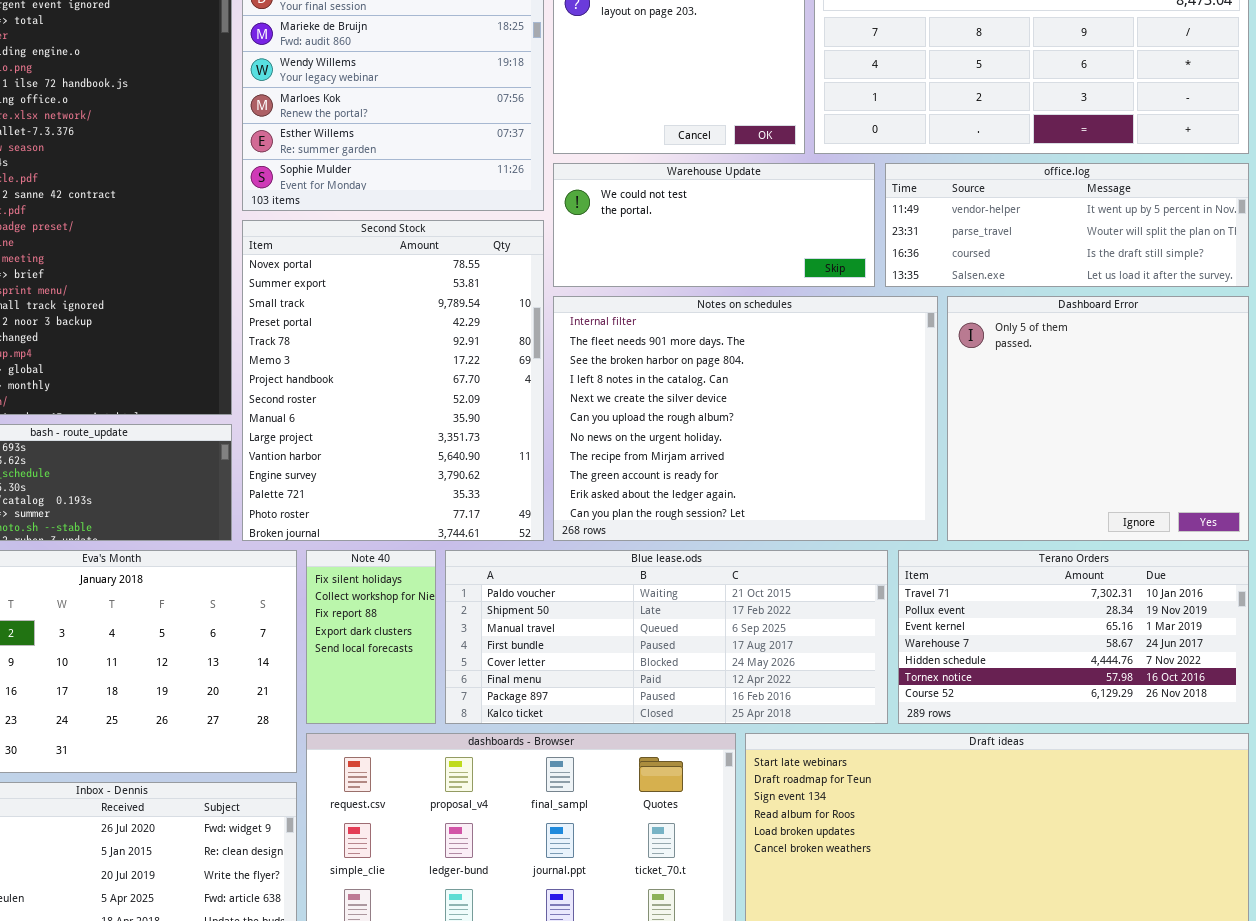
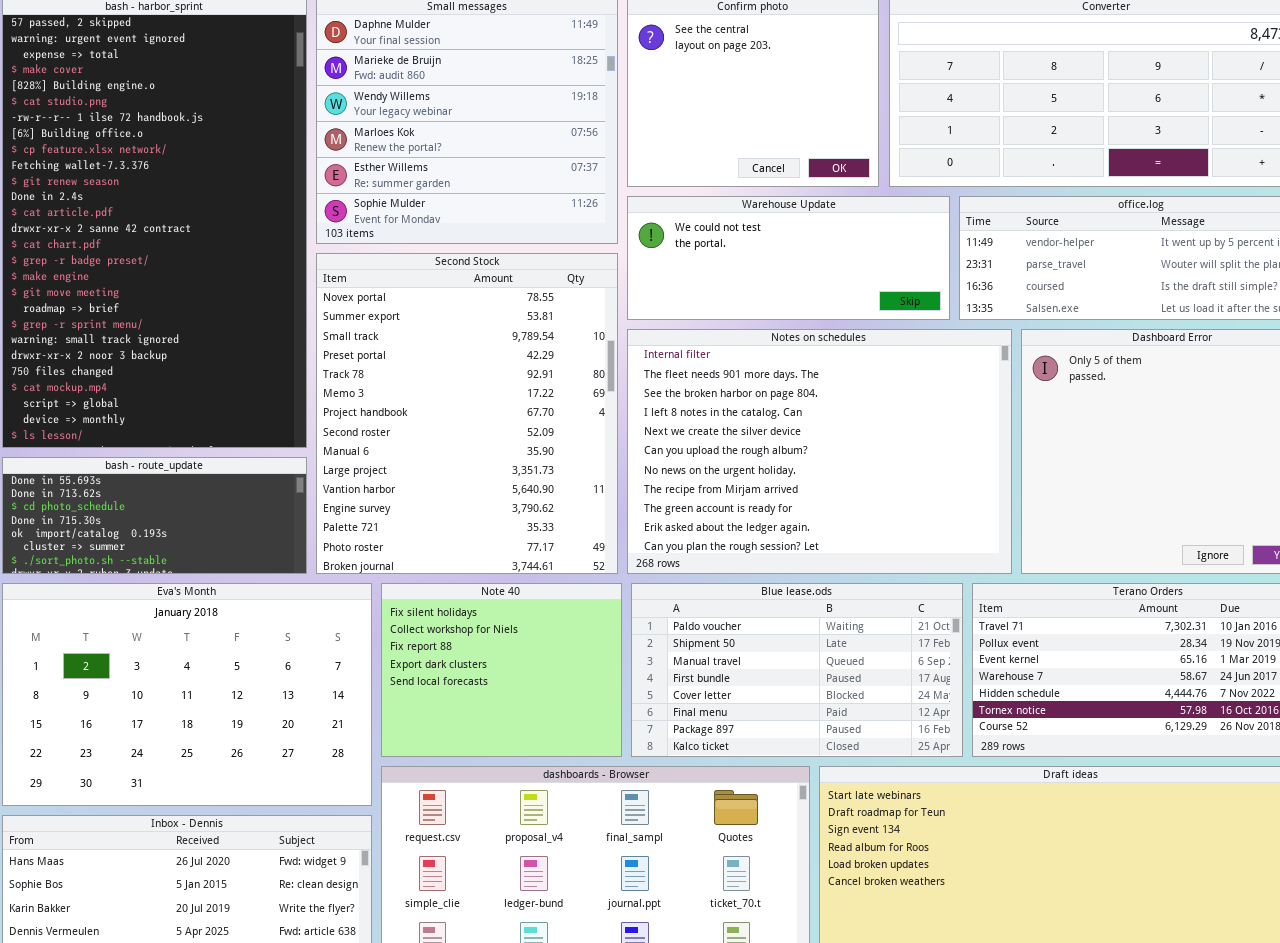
Note 40: [306,550,436,724] -> [381,583,622,757], resized
Blue lease.ods: [445,550,888,724] -> [631,583,963,757], resized

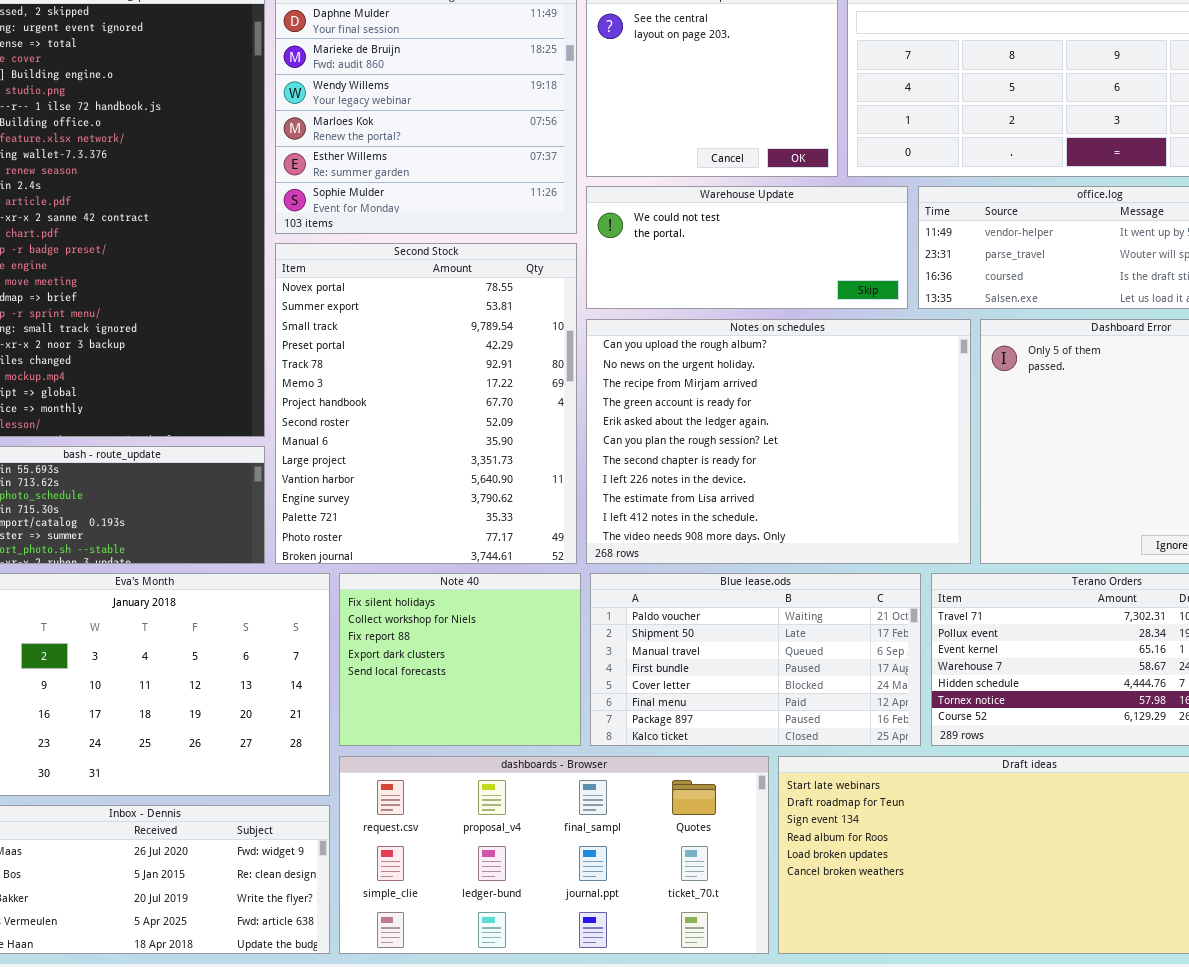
Notes on schedules: [627,329,1012,574] -> [586,319,971,564], scrolled down 5 rows

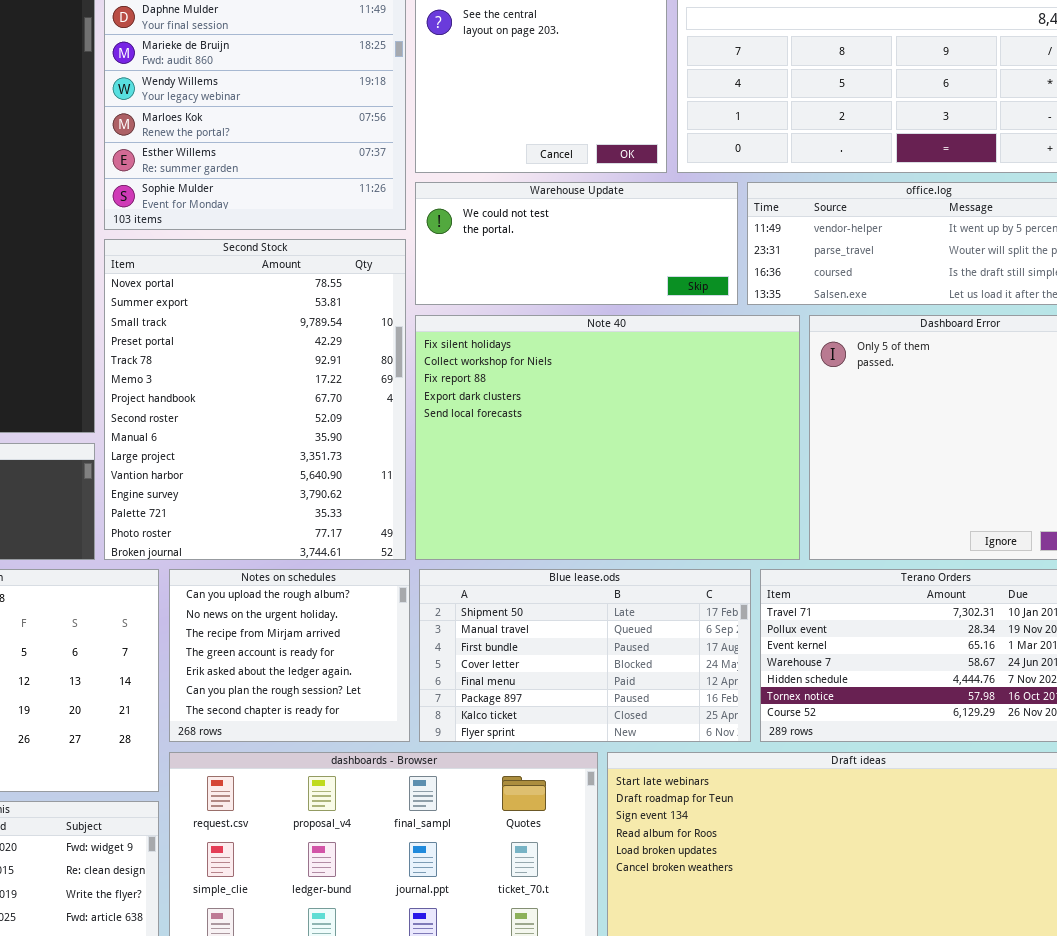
Notes on schedules: [586,319,971,564] -> [169,569,410,742], moved, resized
Note 40: [339,573,581,746] -> [415,315,800,560], moved, resized
Blue lease.ods: [590,573,921,746] -> [419,569,751,742], scrolled down 1 row

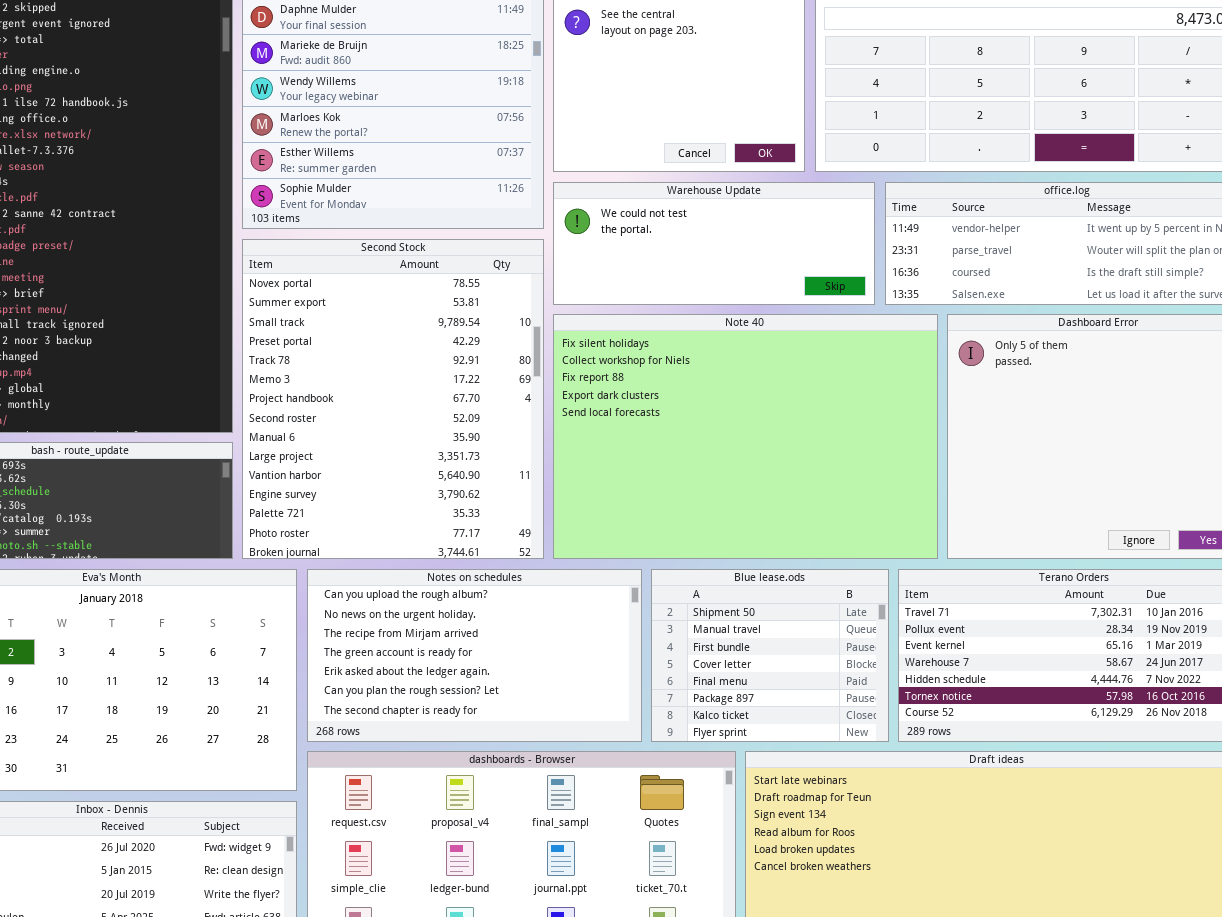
Notes on schedules: [169,569,410,742] -> [307,569,642,742], resized
Blue lease.ods: [419,569,751,742] -> [651,569,889,742], resized

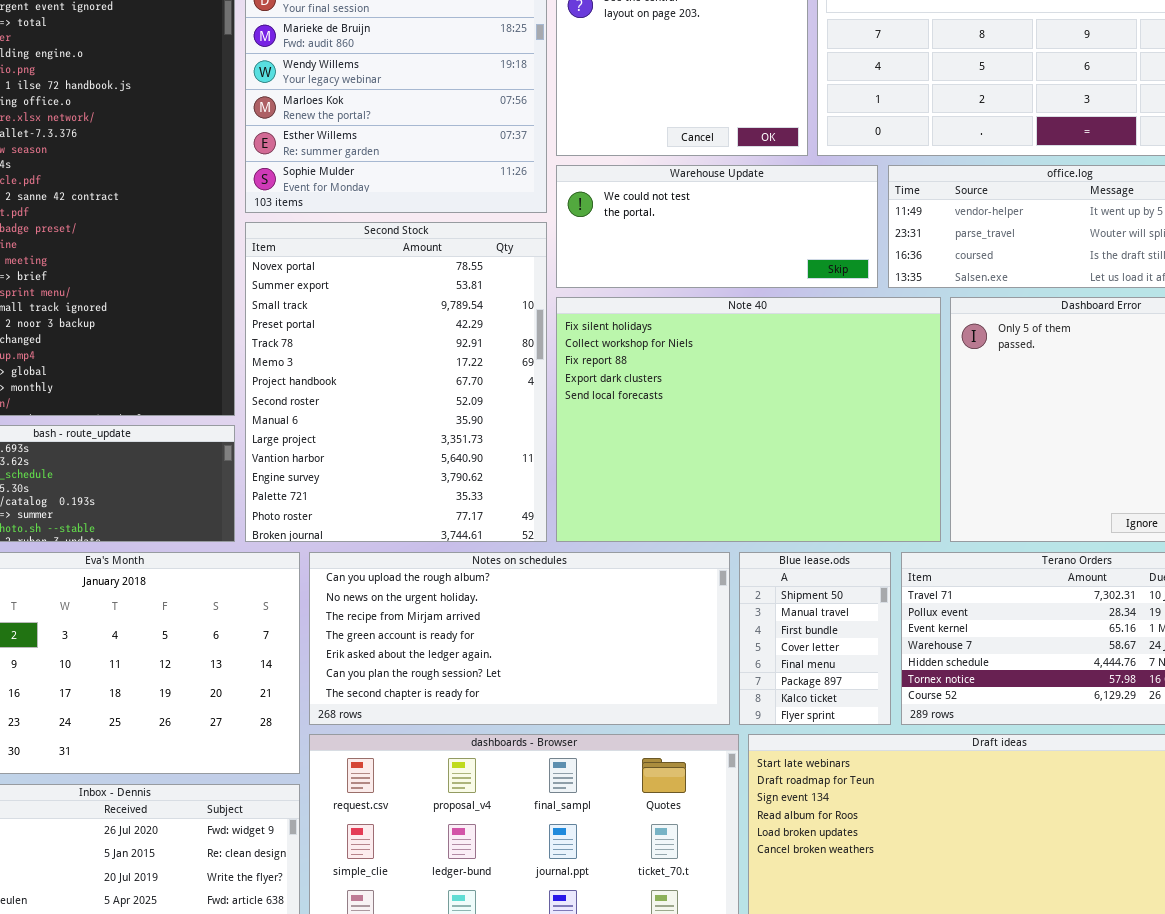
Notes on schedules: [307,569,642,742] -> [309,552,730,725], resized
Blue lease.ods: [651,569,889,742] -> [739,552,891,725], resized

